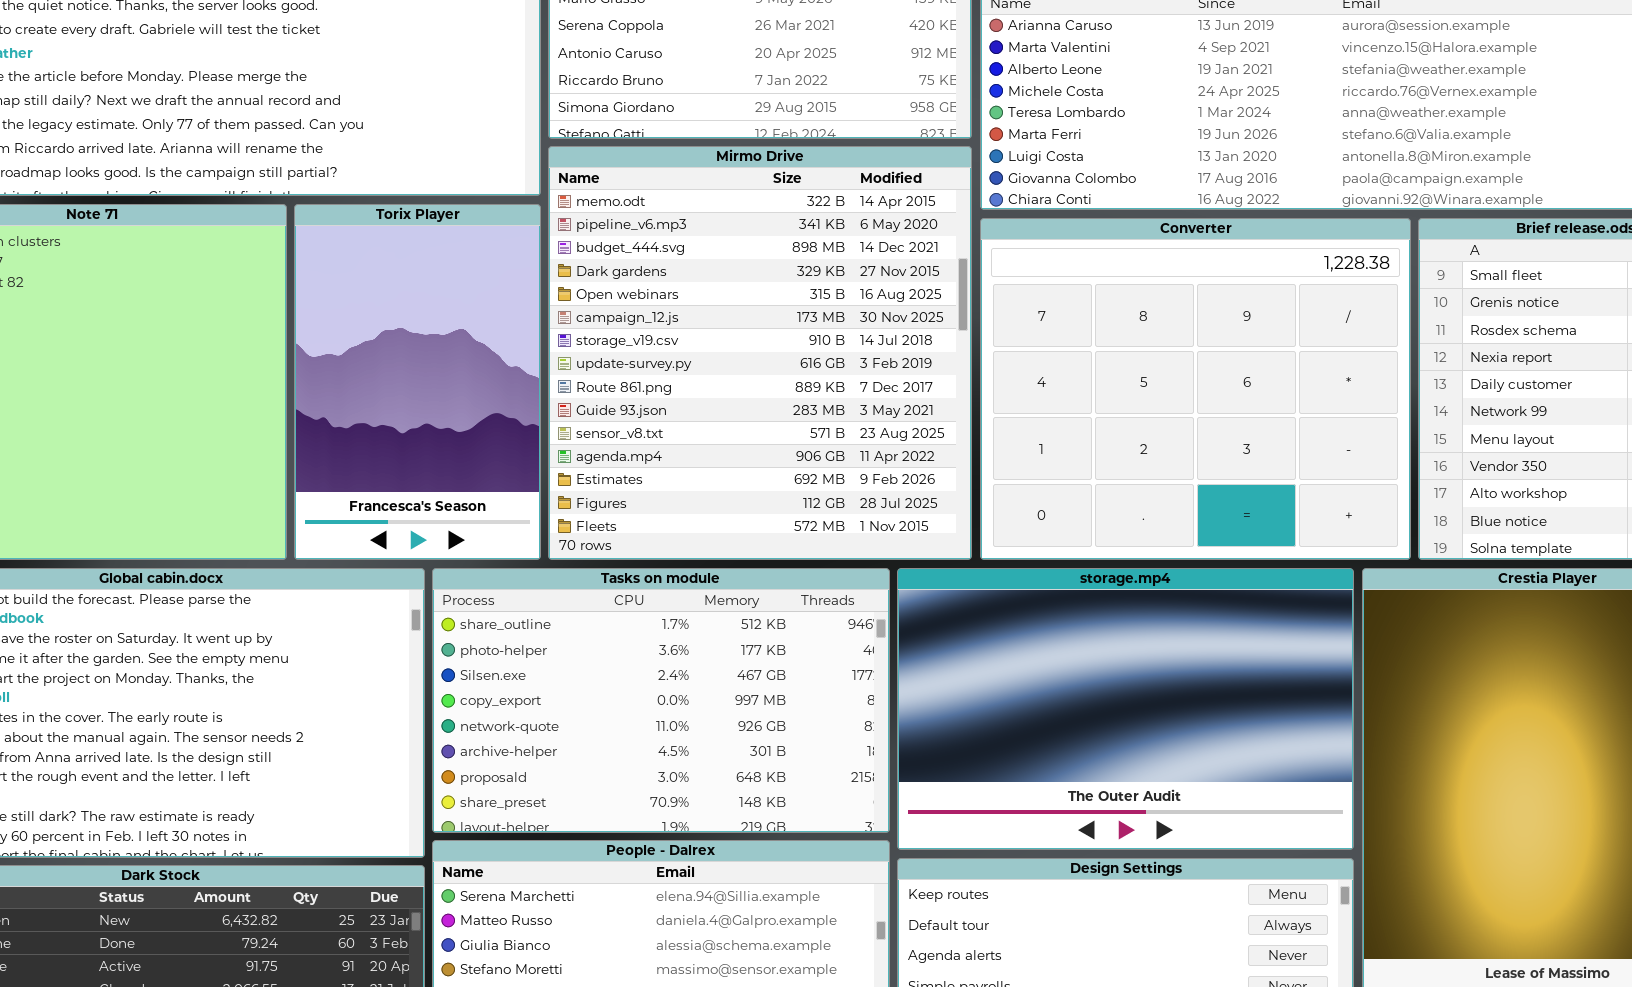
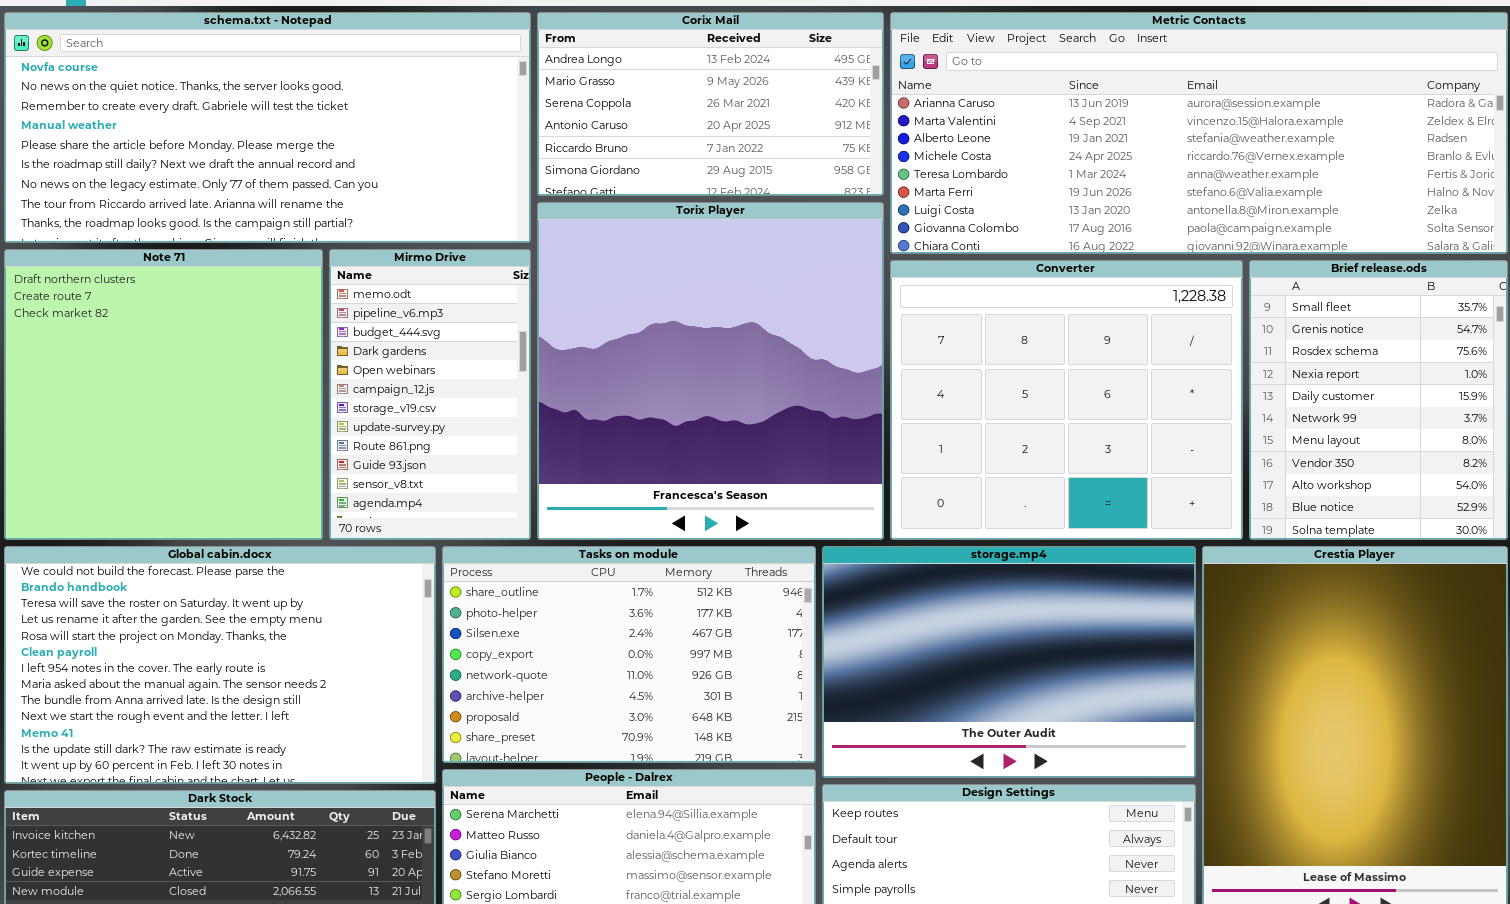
Mirmo Drive: [548,146,972,560] -> [329,249,531,540], moved, resized
Torix Player: [294,204,541,560] -> [537,202,884,540], moved, resized

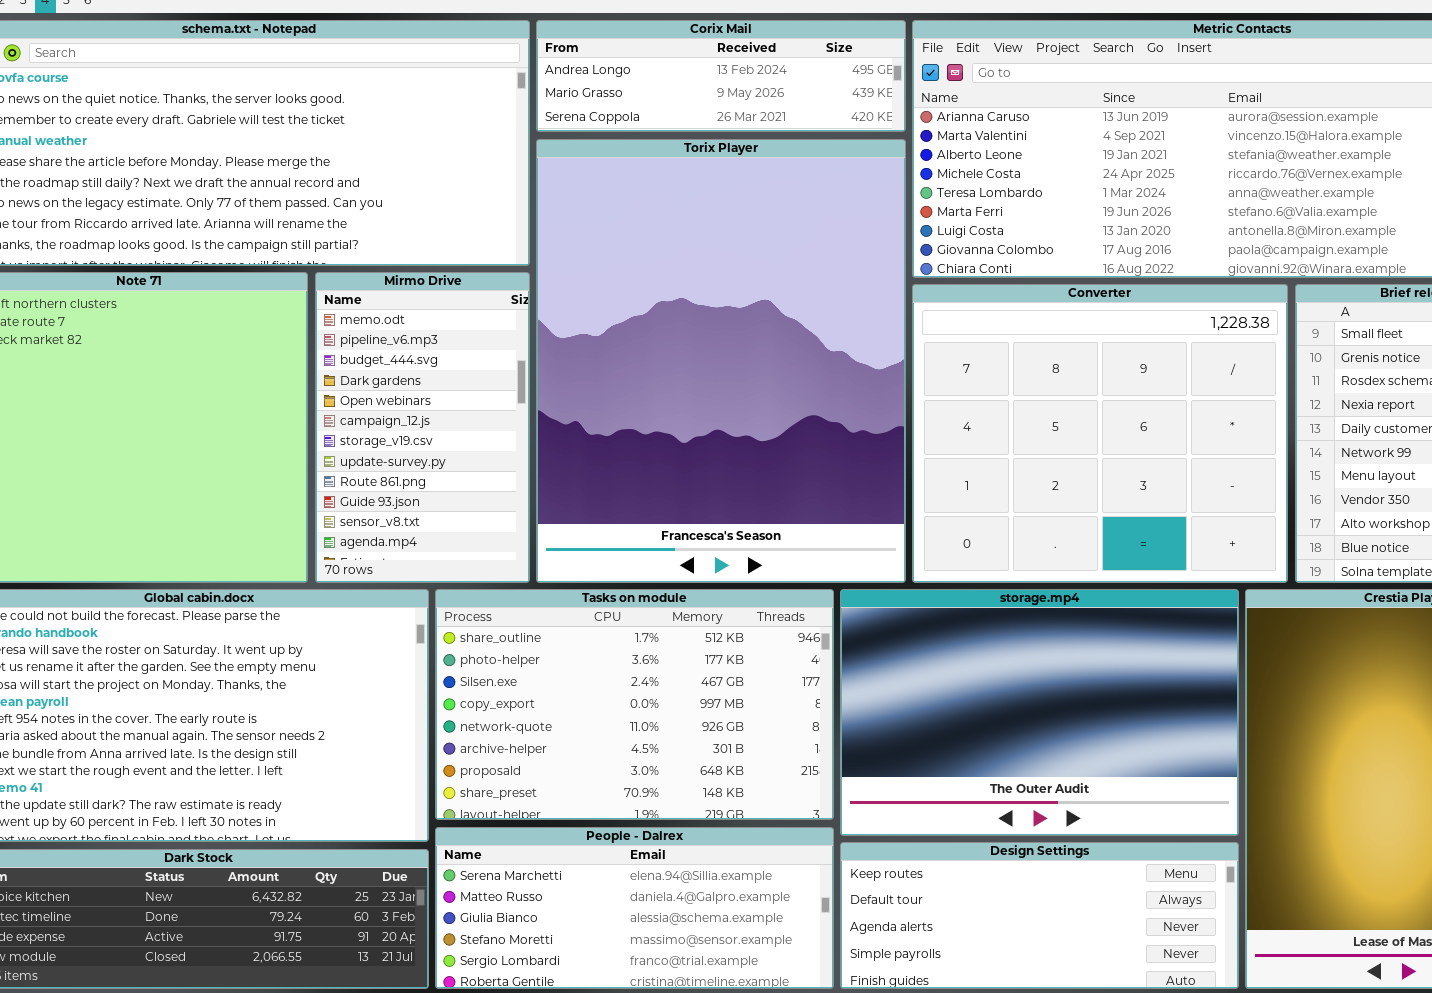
Corix Mail: [537,12,884,196] -> [536,20,906,132], resized
Torix Player: [537,202,884,540] -> [536,139,906,583], resized

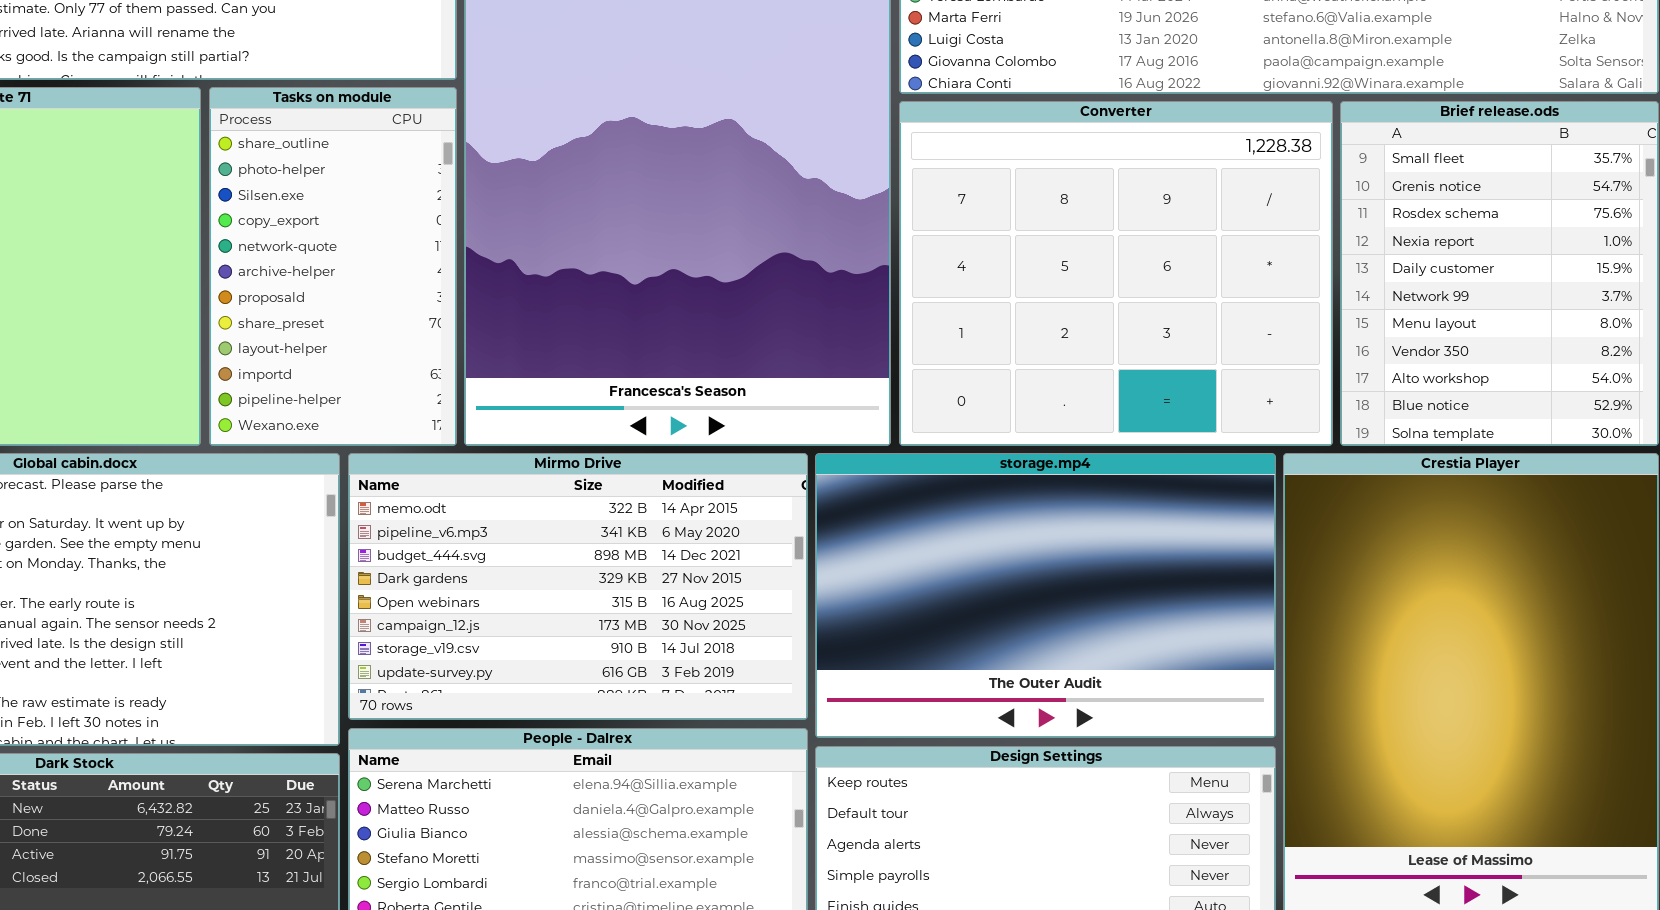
Mirmo Drive: [315,272,530,583] -> [348,453,808,720], moved, resized
Tasks on module: [435,589,834,820] -> [209,87,457,446], moved, resized

